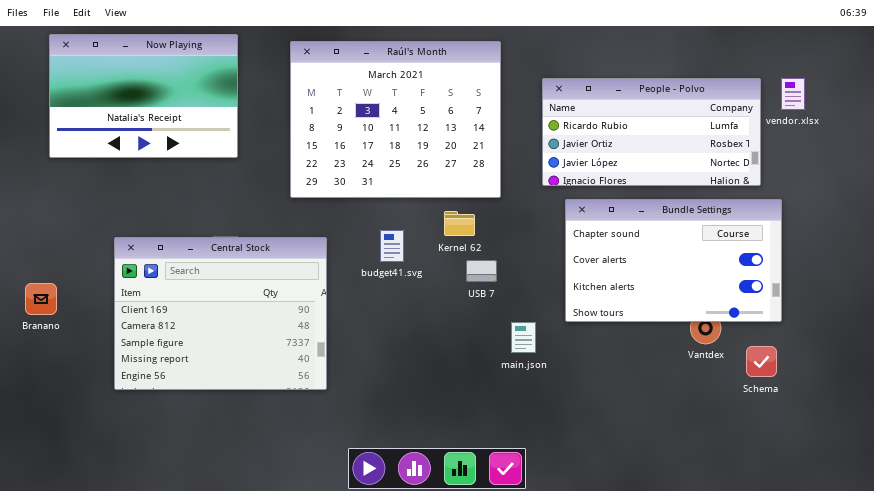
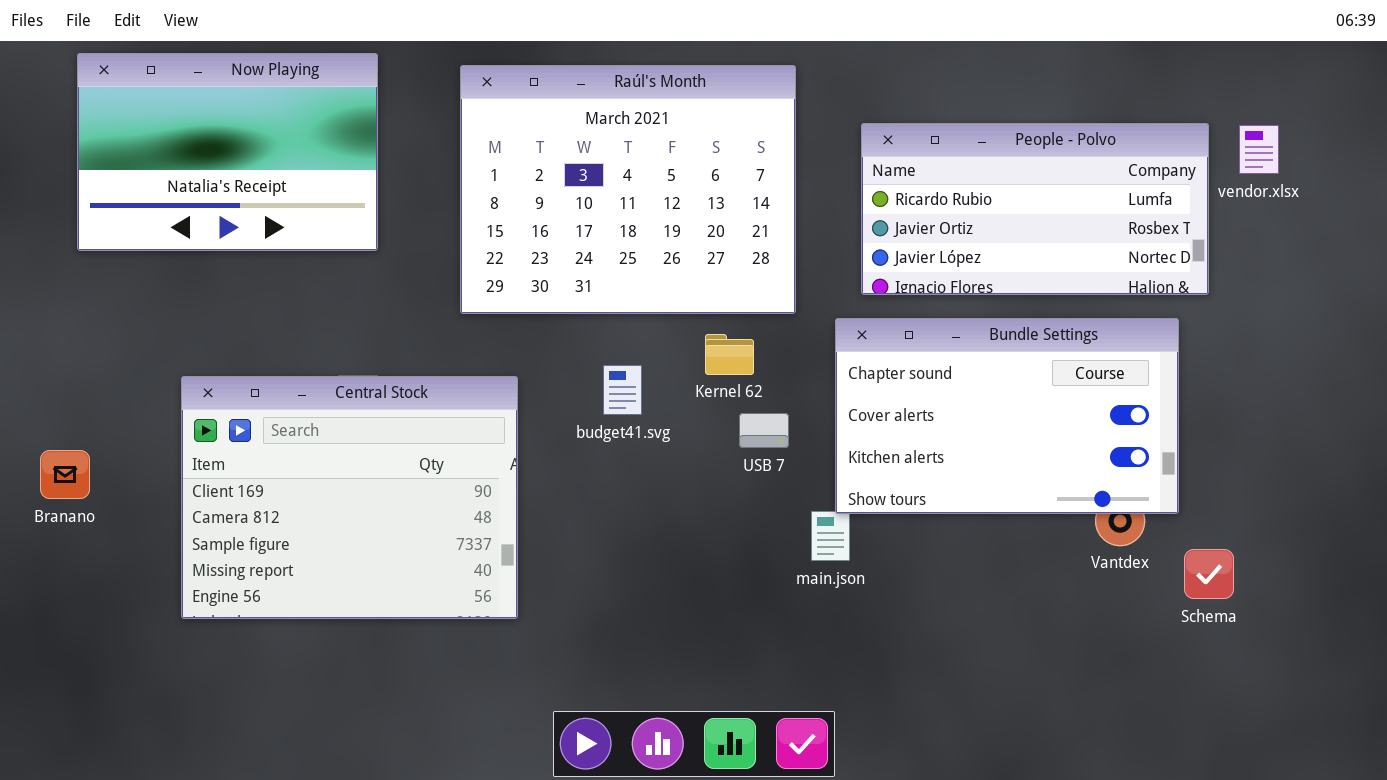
Bundle Settings: [565,199,782,322] -> [835,318,1179,514], moved

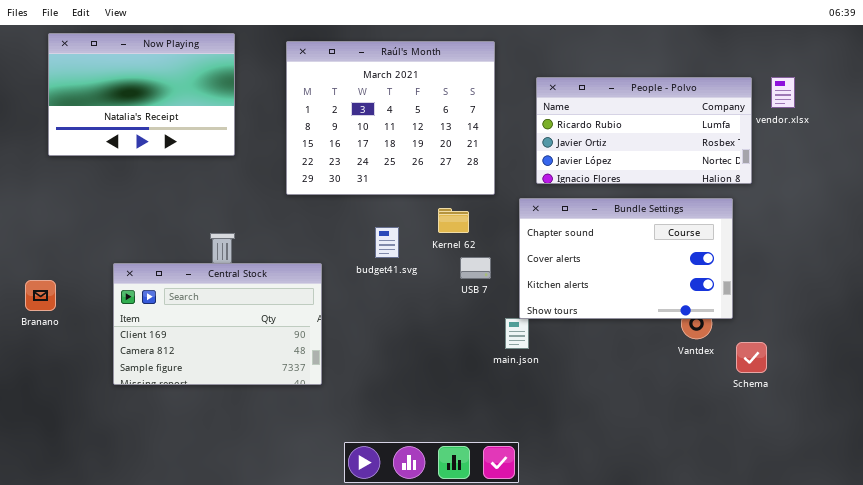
Central Stock: [181,376,518,619] -> [113,263,322,385], resized

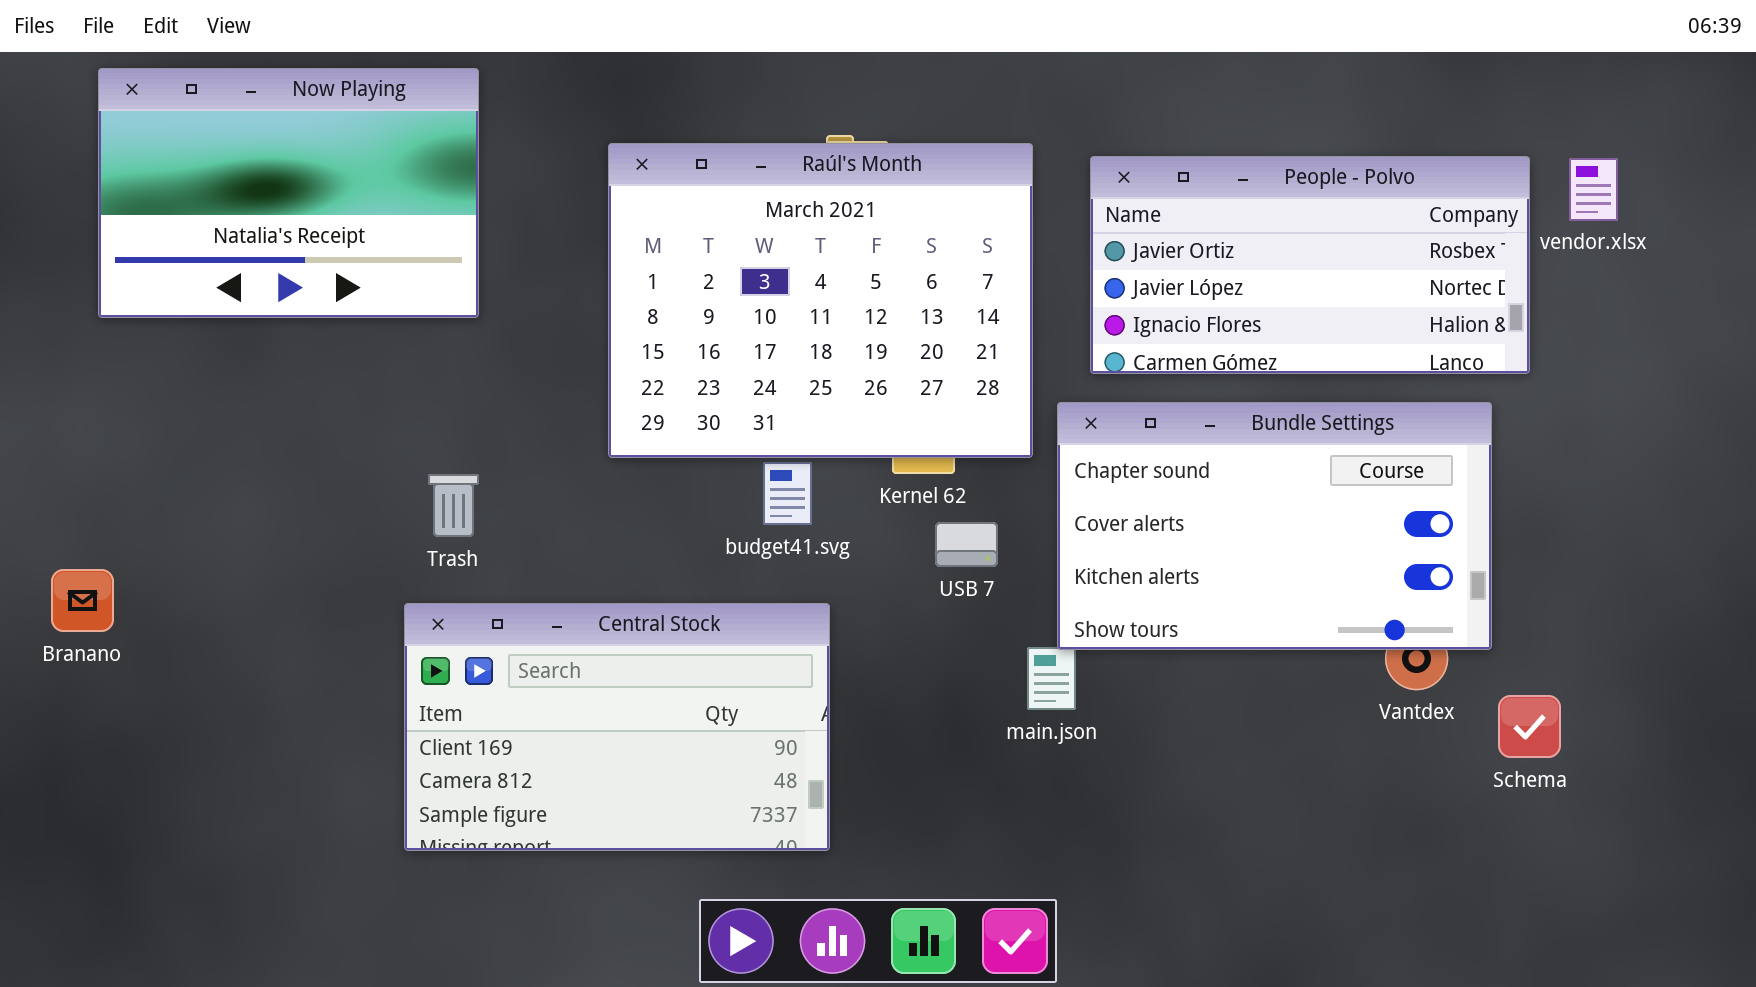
Raúl's Month: [286,41,495,195] -> [608,143,1033,458], moved
People - Polvo: [536,77,752,184] -> [1090,156,1530,374], scrolled down 1 row
Central Stock: [113,263,322,385] -> [404,603,830,851], moved

